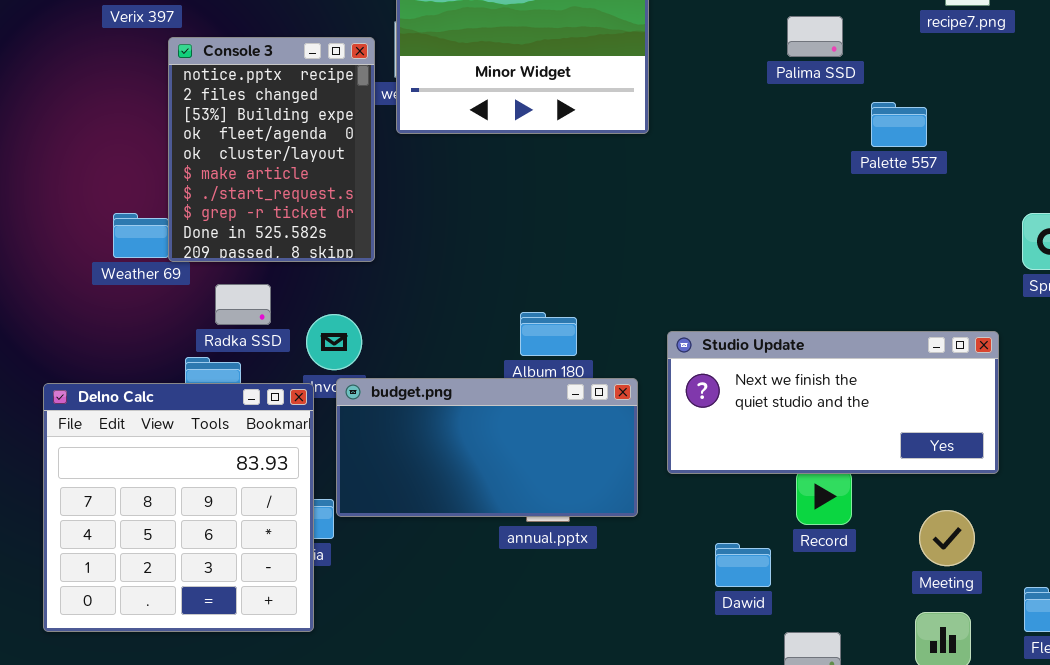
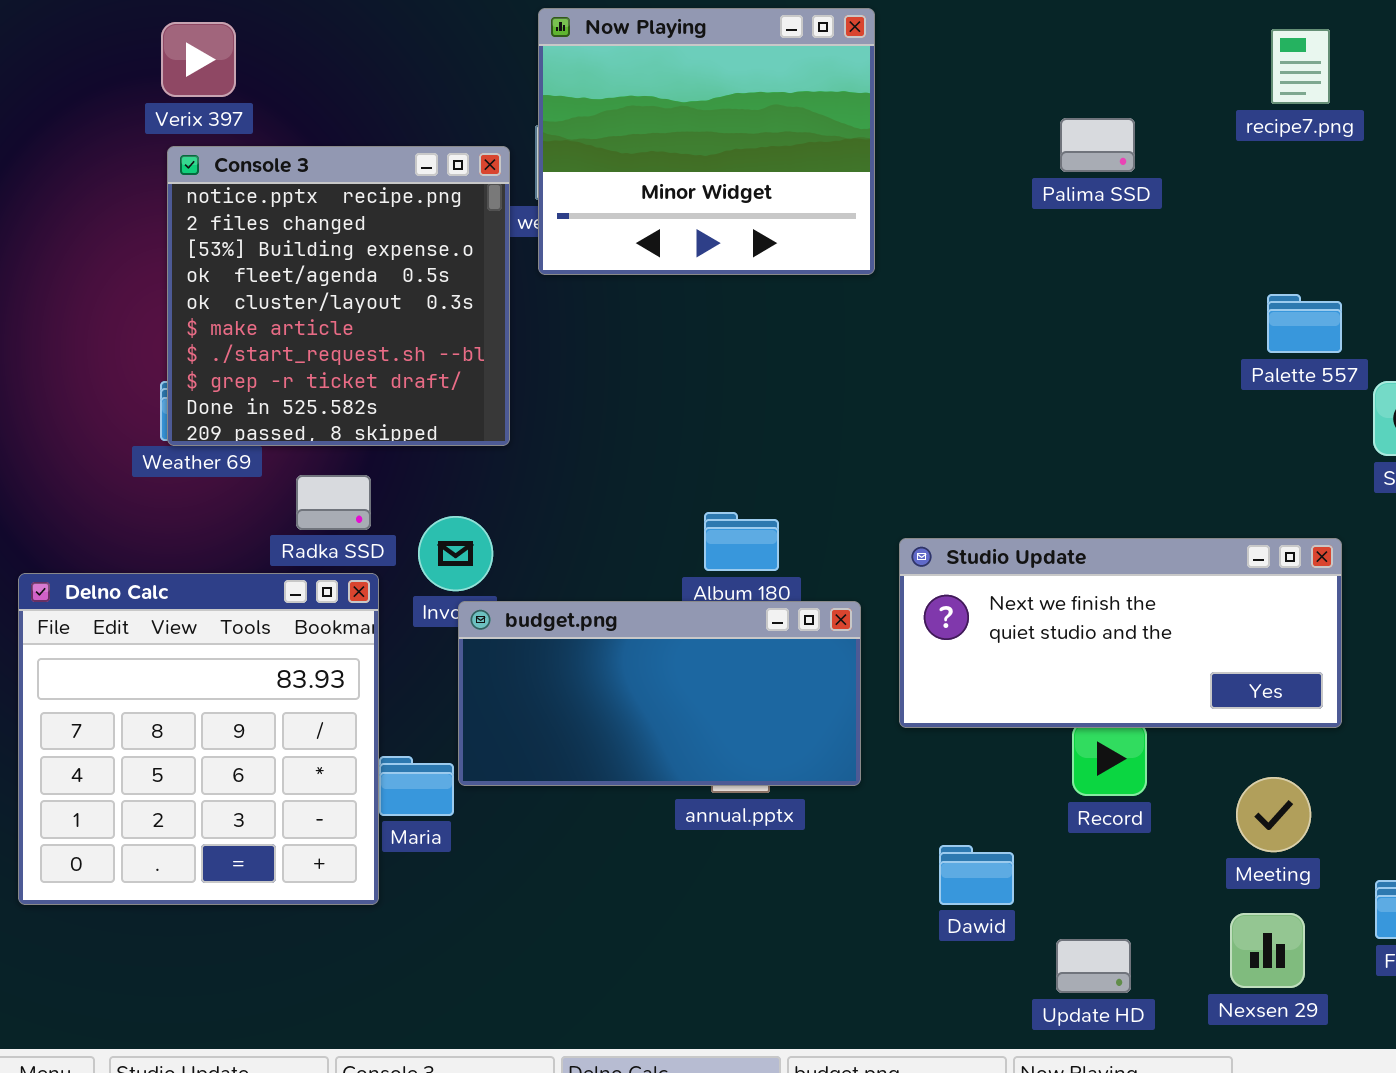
Console 3: [168,37,375,262] -> [167,146,510,446], resized
Palette 557: [871,102,927,147] -> [1267,294,1342,353], moved
Delno Calc: [43,383,314,632] -> [18,573,379,905], moved
Dawid: [715,543,771,587] -> [939,845,1014,905], moved

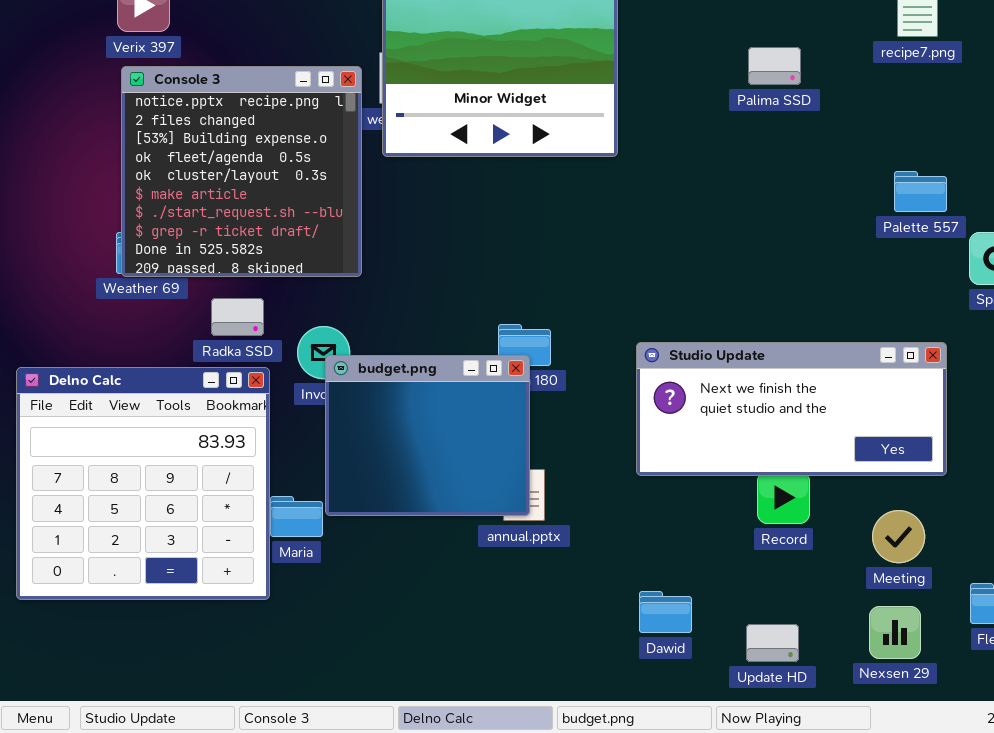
budget.png: [458,601,861,786] -> [325,355,530,516], resized
Dawid: [939,845,1014,905] -> [639,591,692,633], moved

